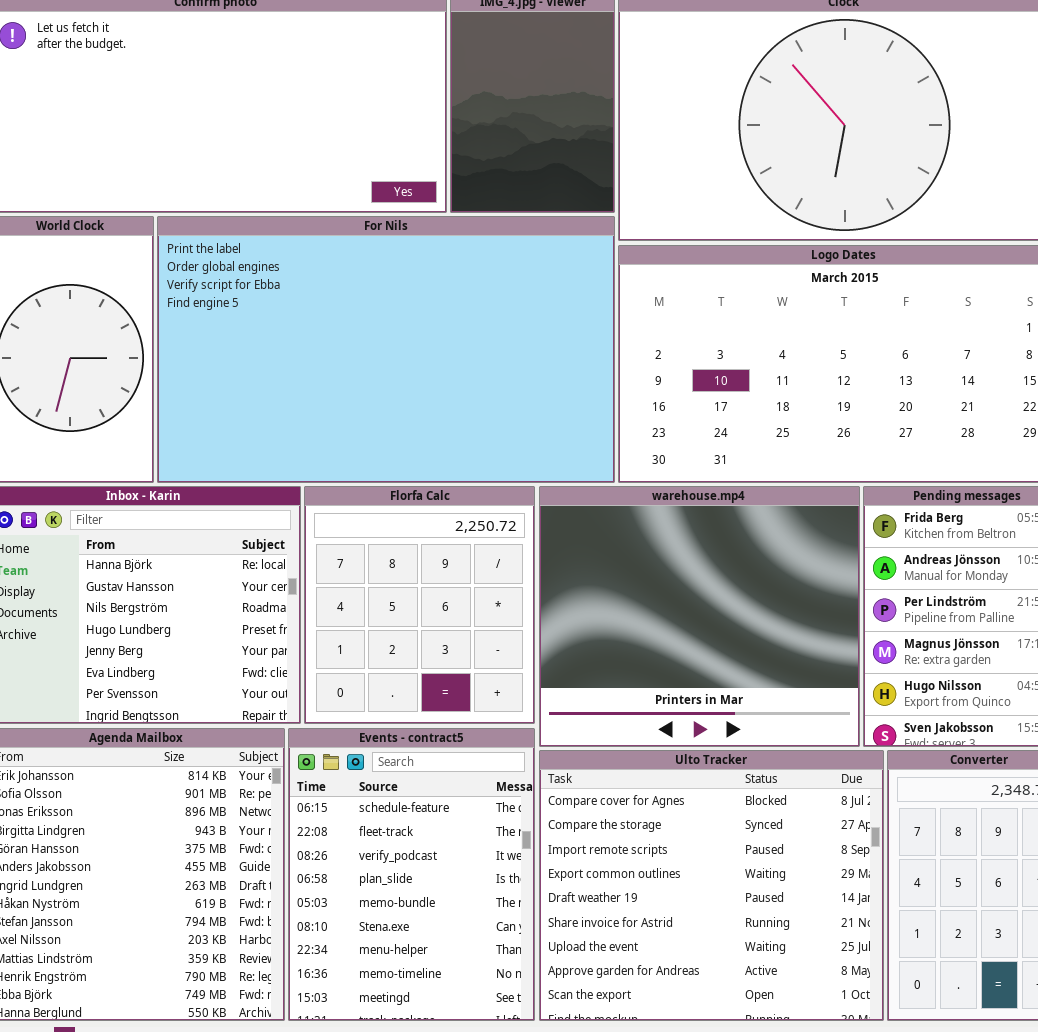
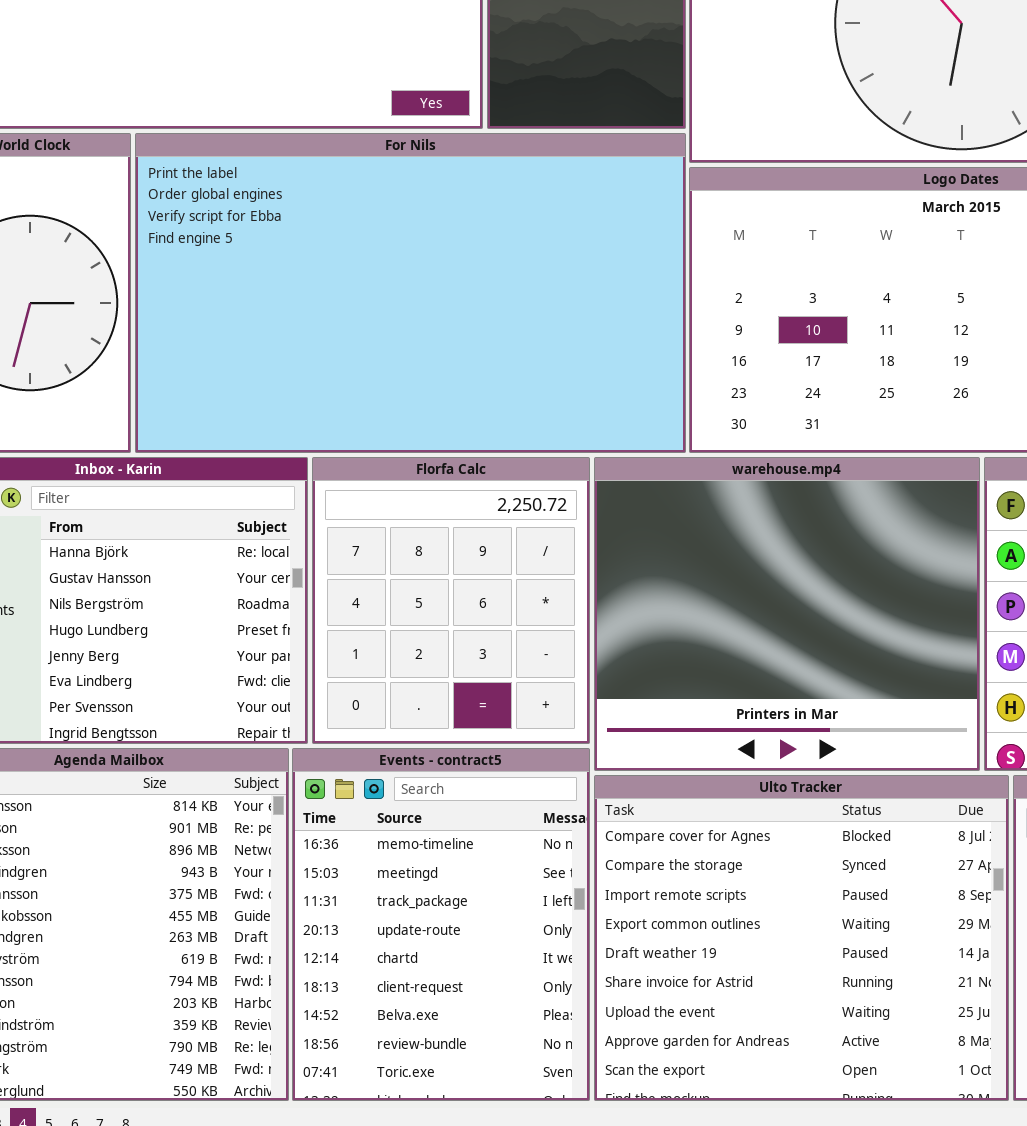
Events - contract5: [288,728,535,1021] -> [292,748,590,1101], scrolled down 7 rows

